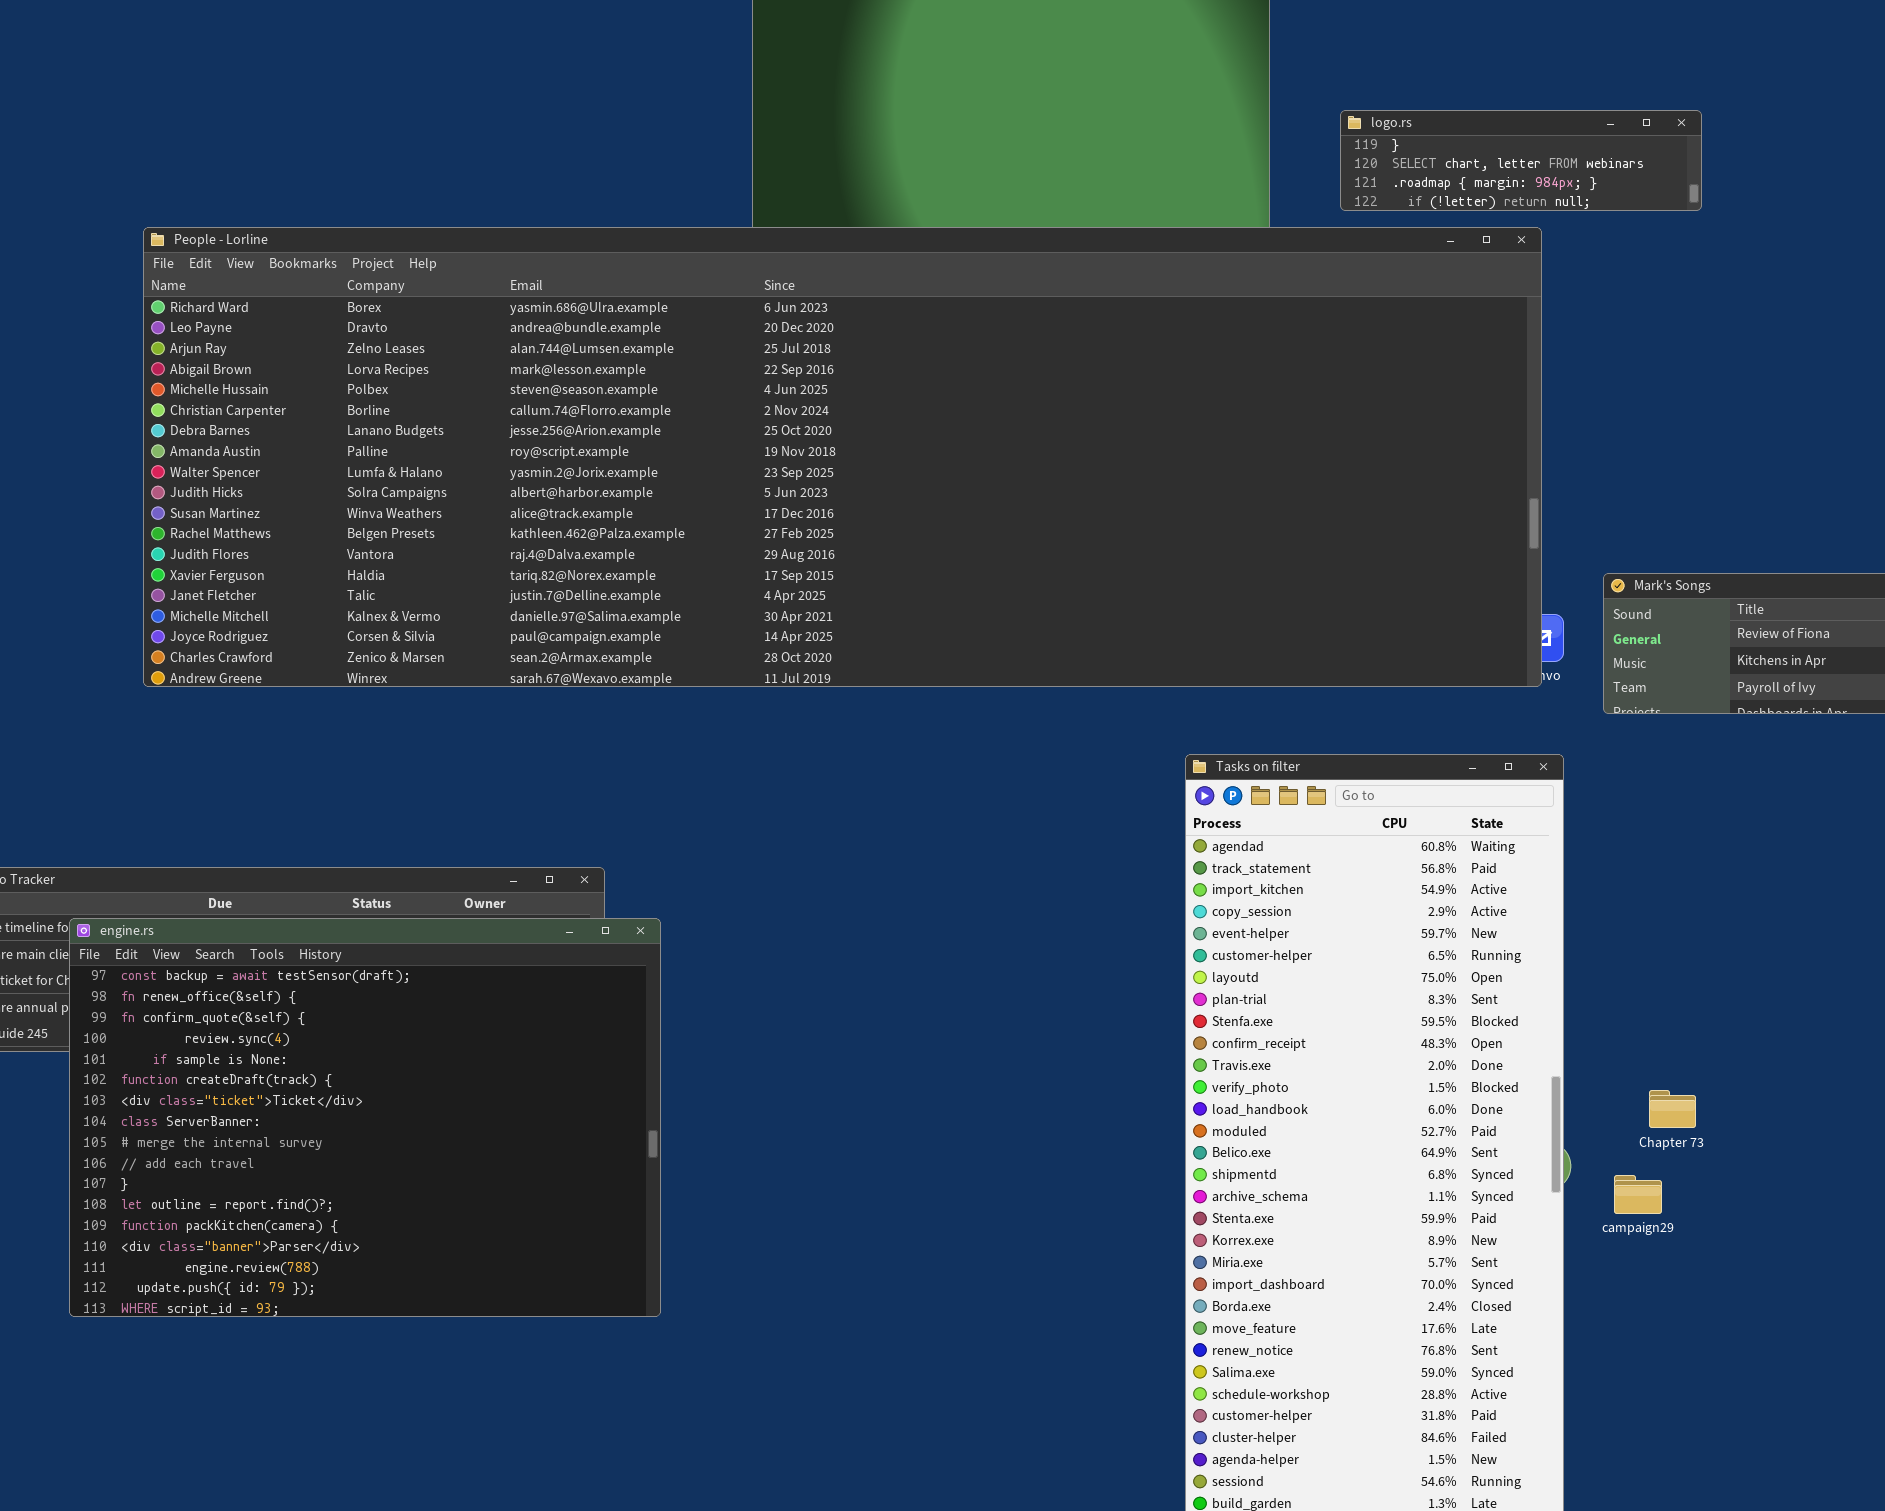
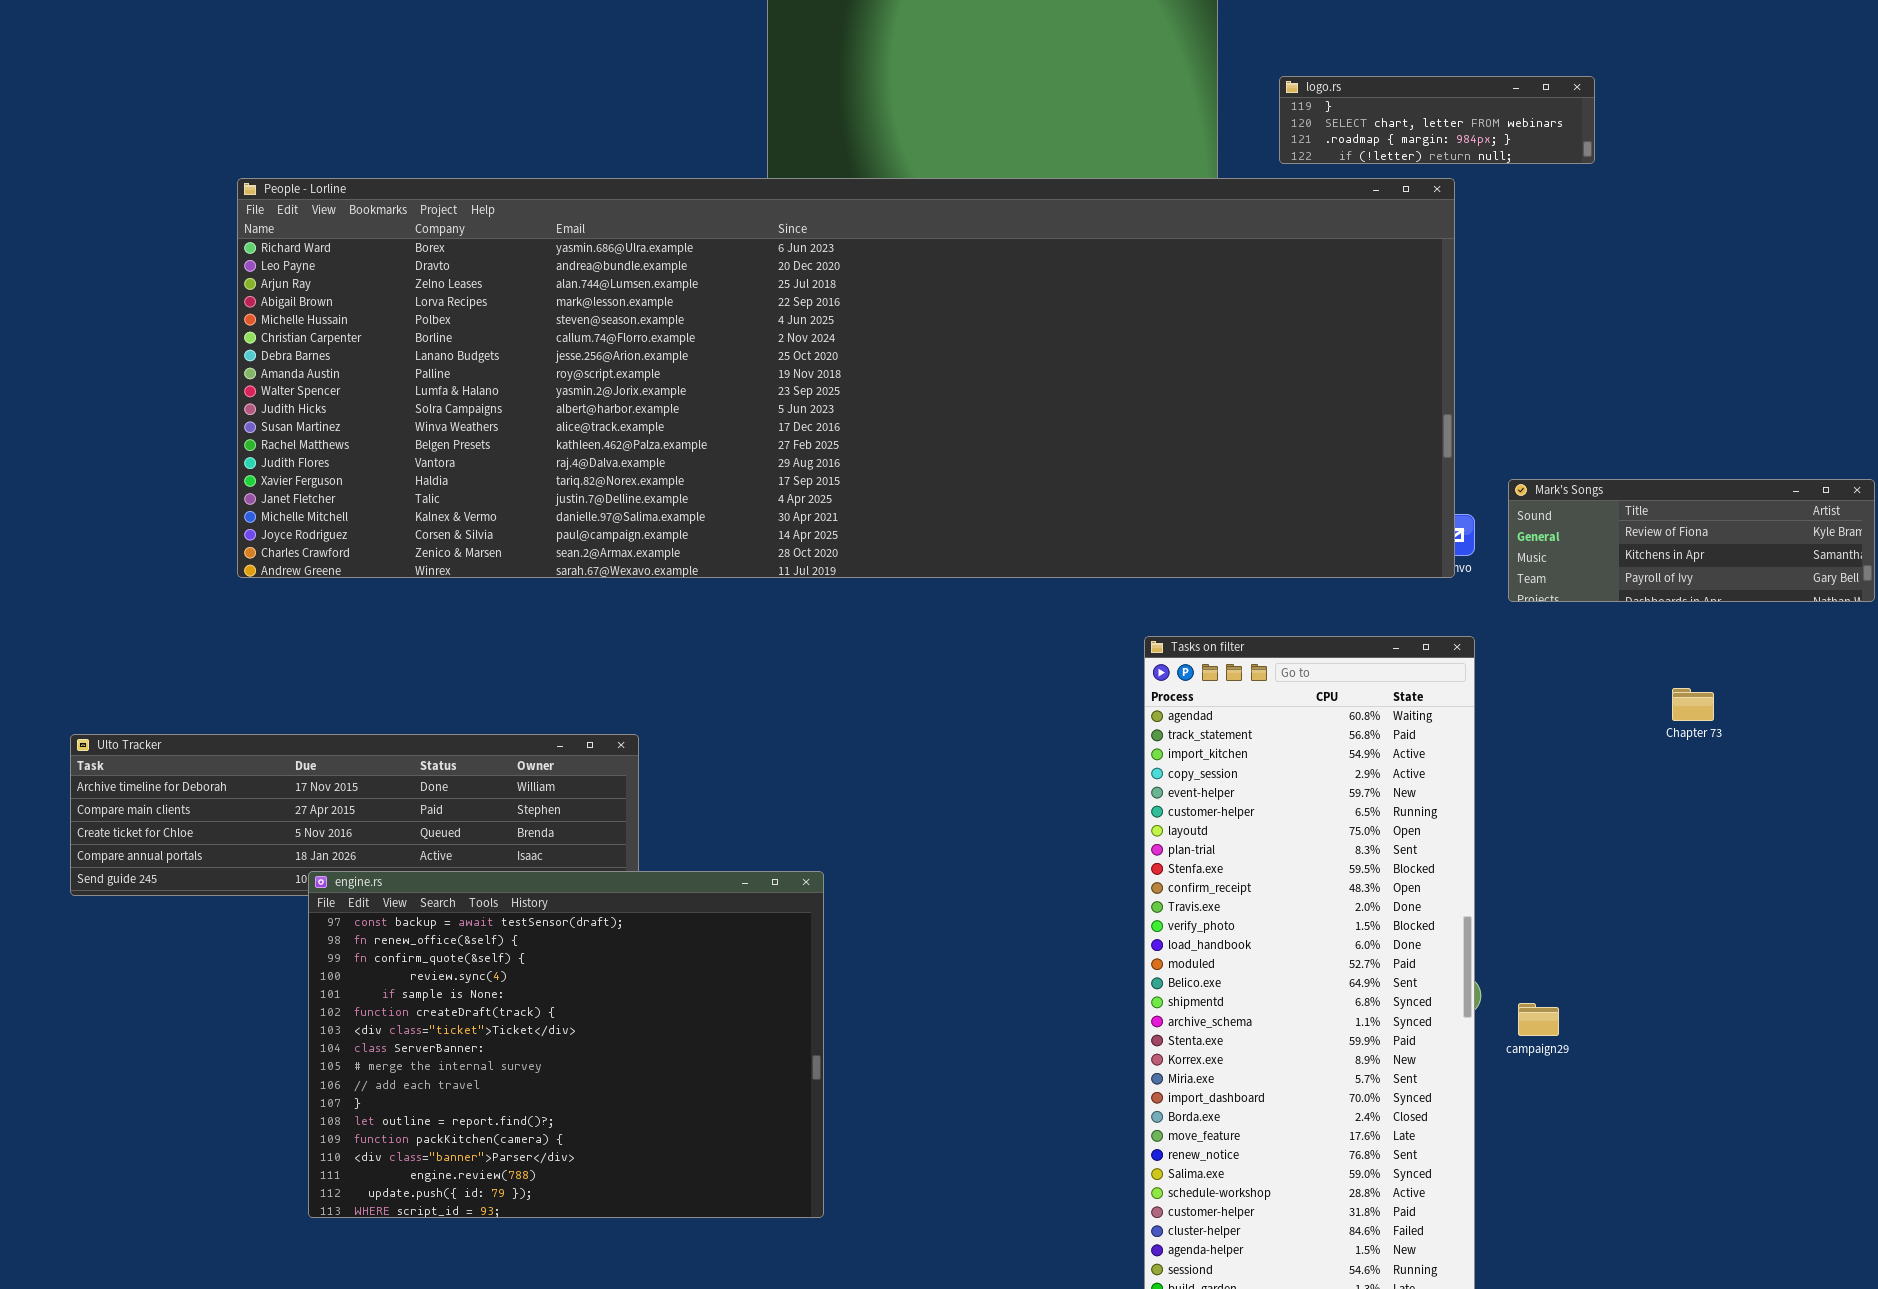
engine.rs: [69,918,661,1317] -> [308,871,824,1218], moved
Chapter 73: [1649,1090,1696,1128] -> [1672,688,1714,721], moved

